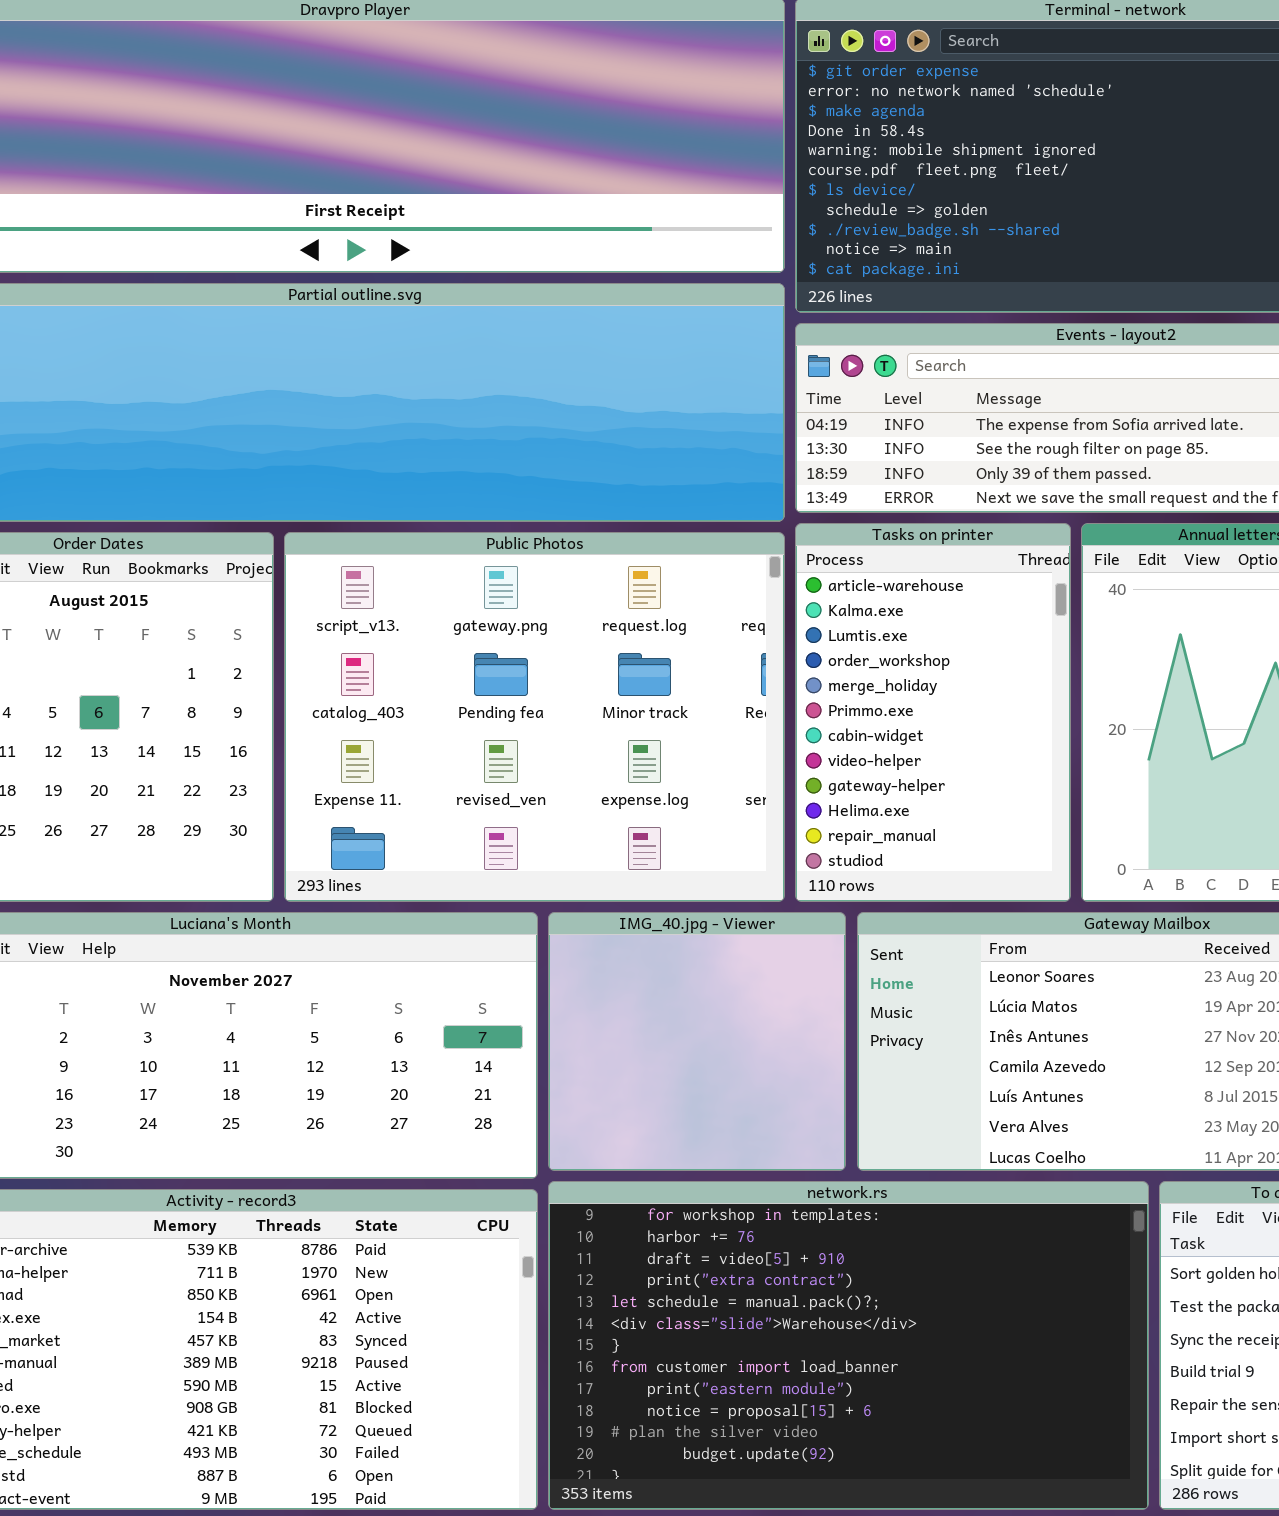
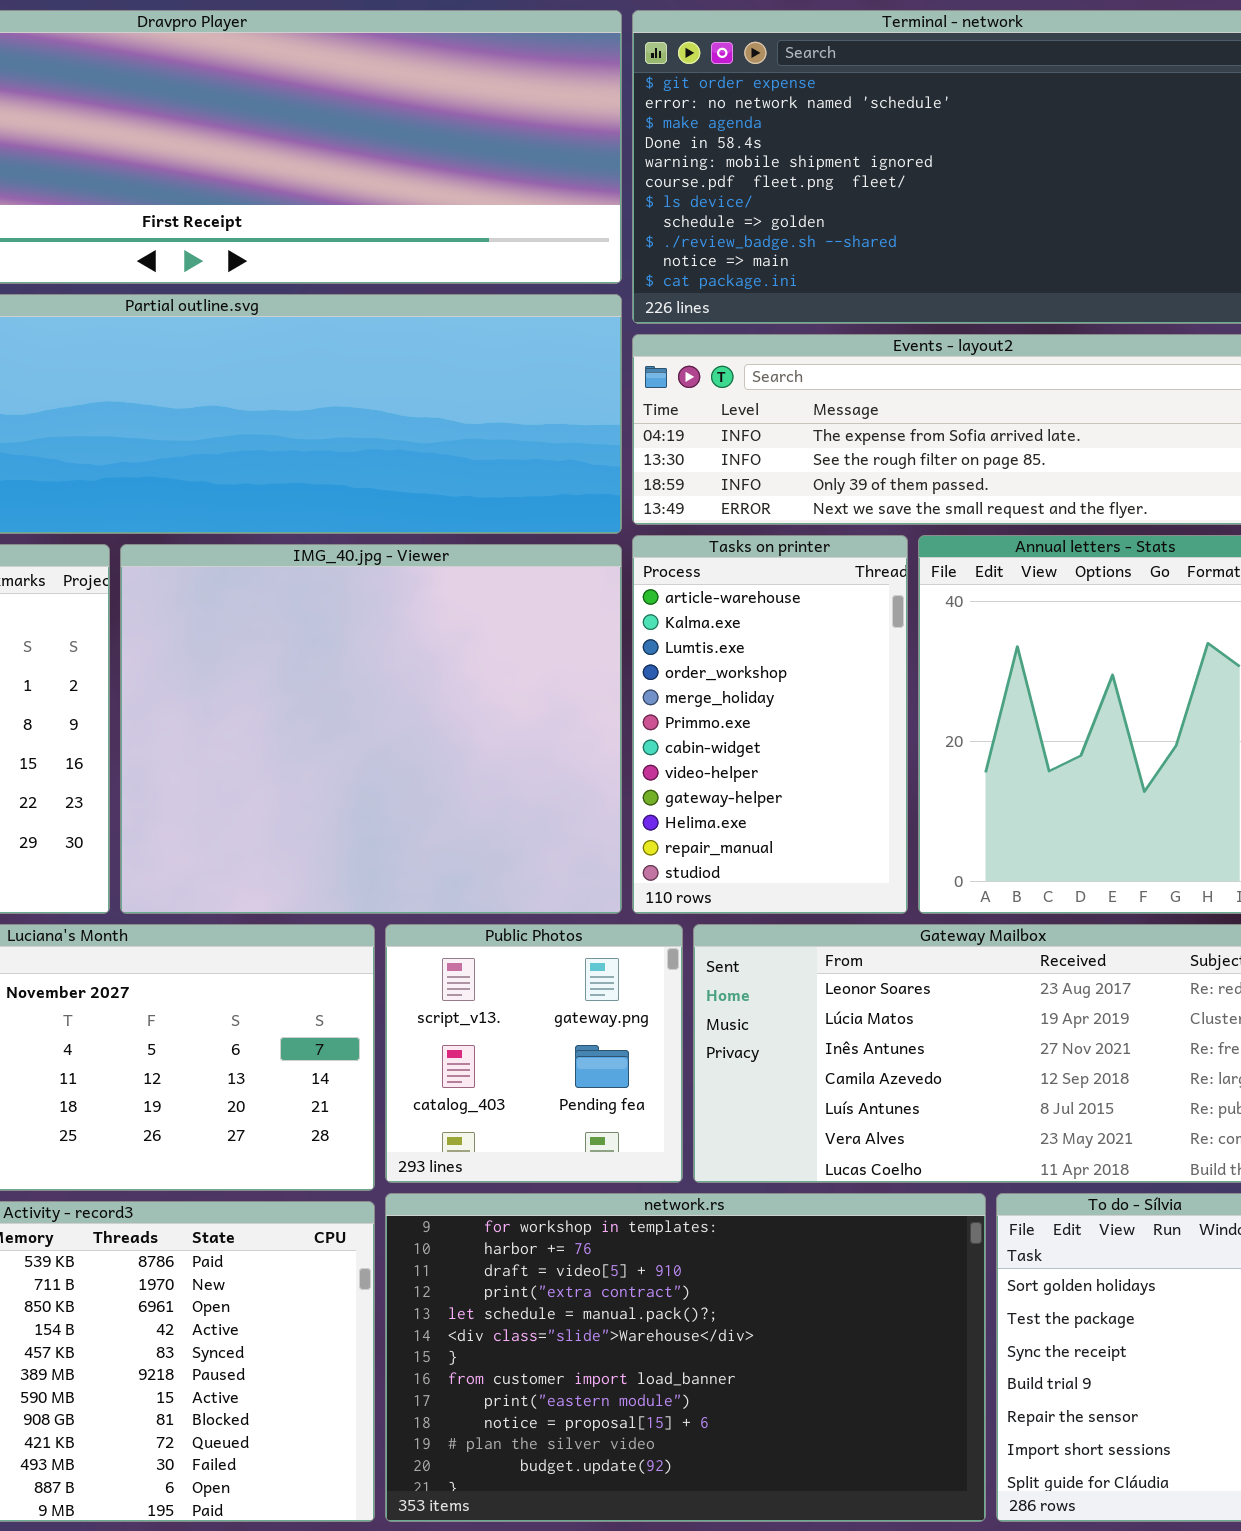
Public Photos: [284,532,785,902] -> [385,924,683,1183], moved, resized
IMG_40.jpg - Viewer: [548,912,846,1171] -> [120,544,622,914], moved, resized

